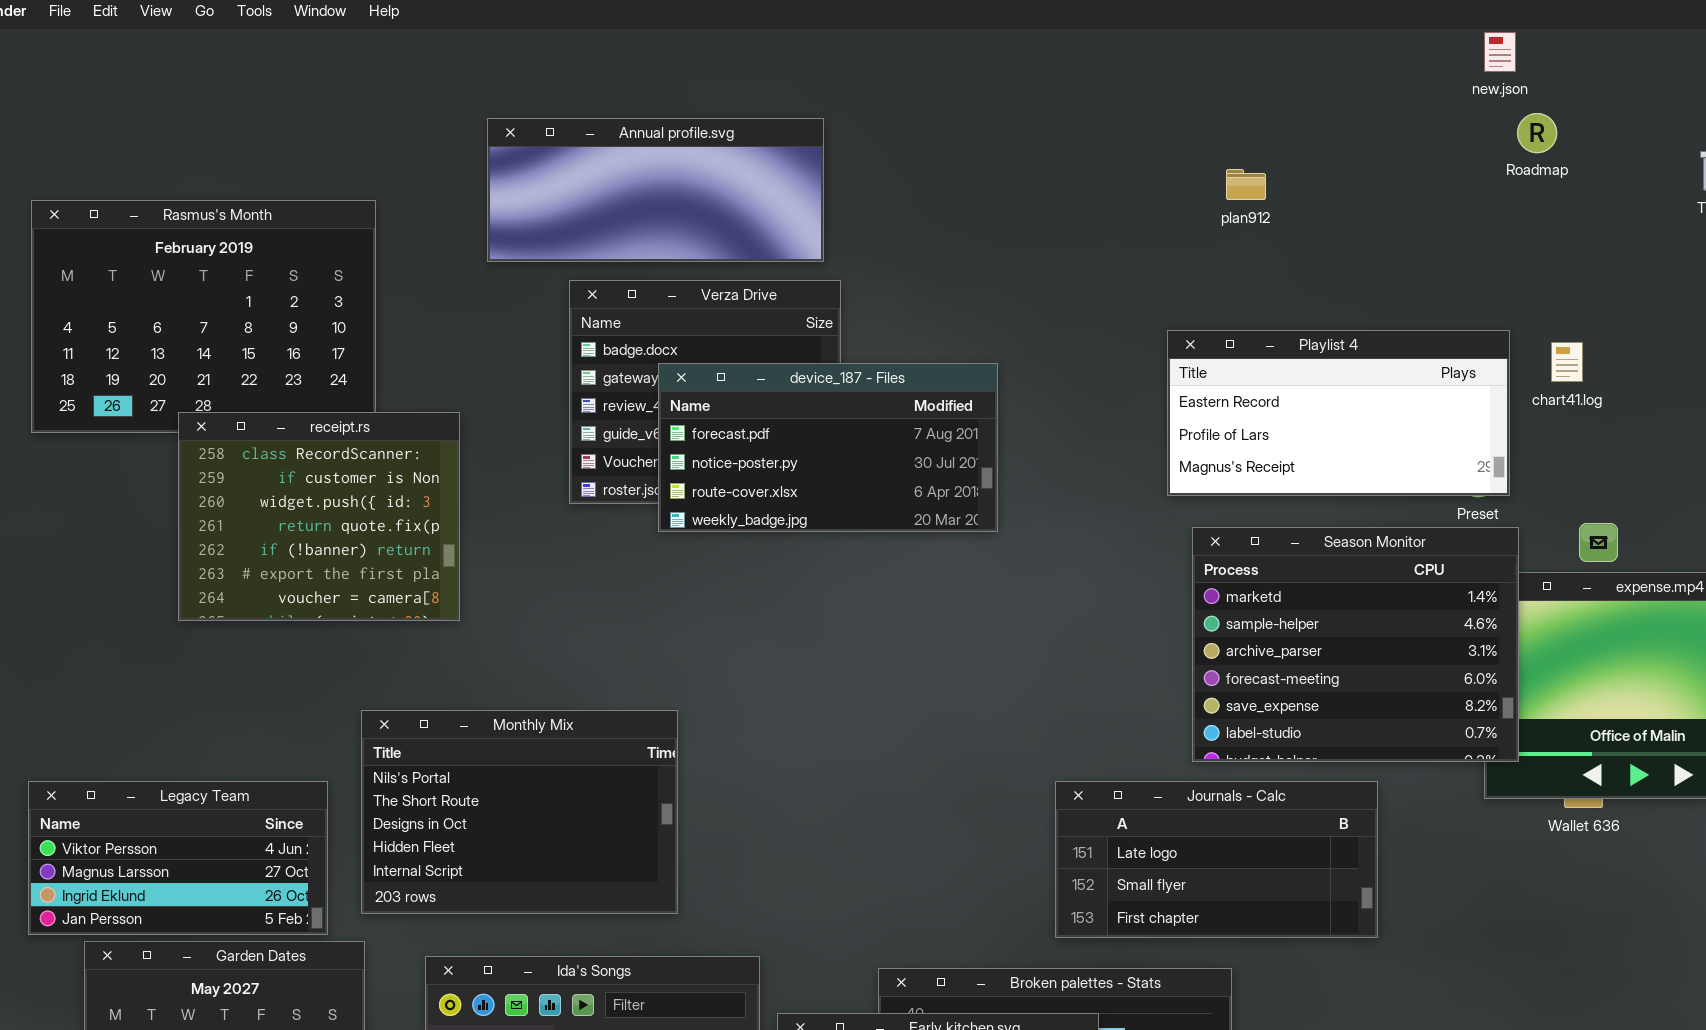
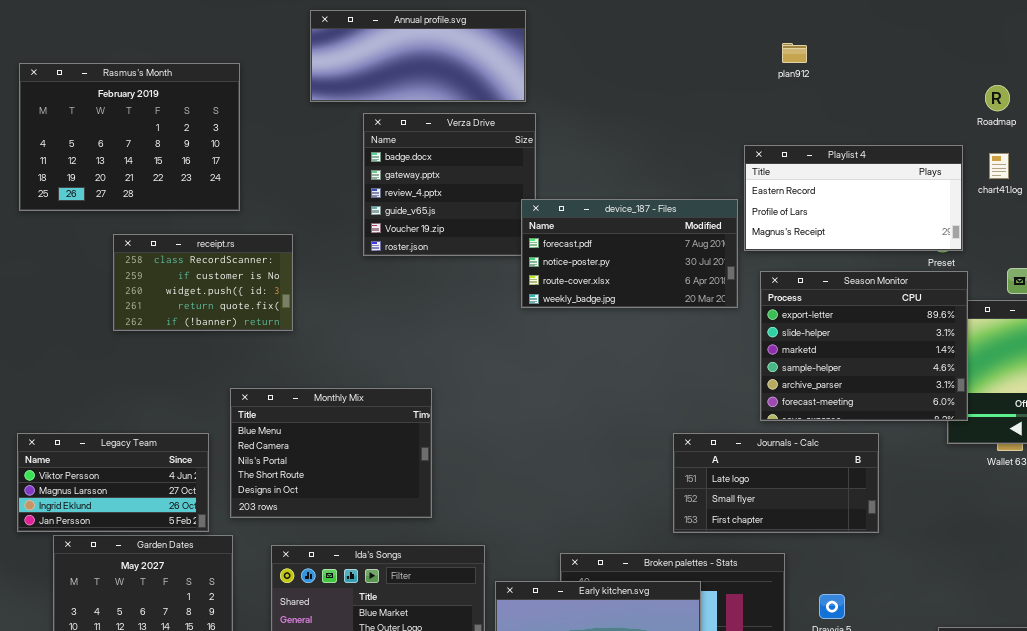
Roadmap: [1517,113,1557,153] -> [985,85,1010,111], moved
device_187 - Files: [658,363,998,532] -> [521,199,738,308], moved
receipt.rs: [178,412,460,621] -> [113,234,293,331], resized
Season Monitor: [1192,527,1519,762] -> [760,271,968,421], scrolled up 2 rows
Monthly Mix: [361,710,678,914] -> [230,388,432,518], scrolled up 2 rows

